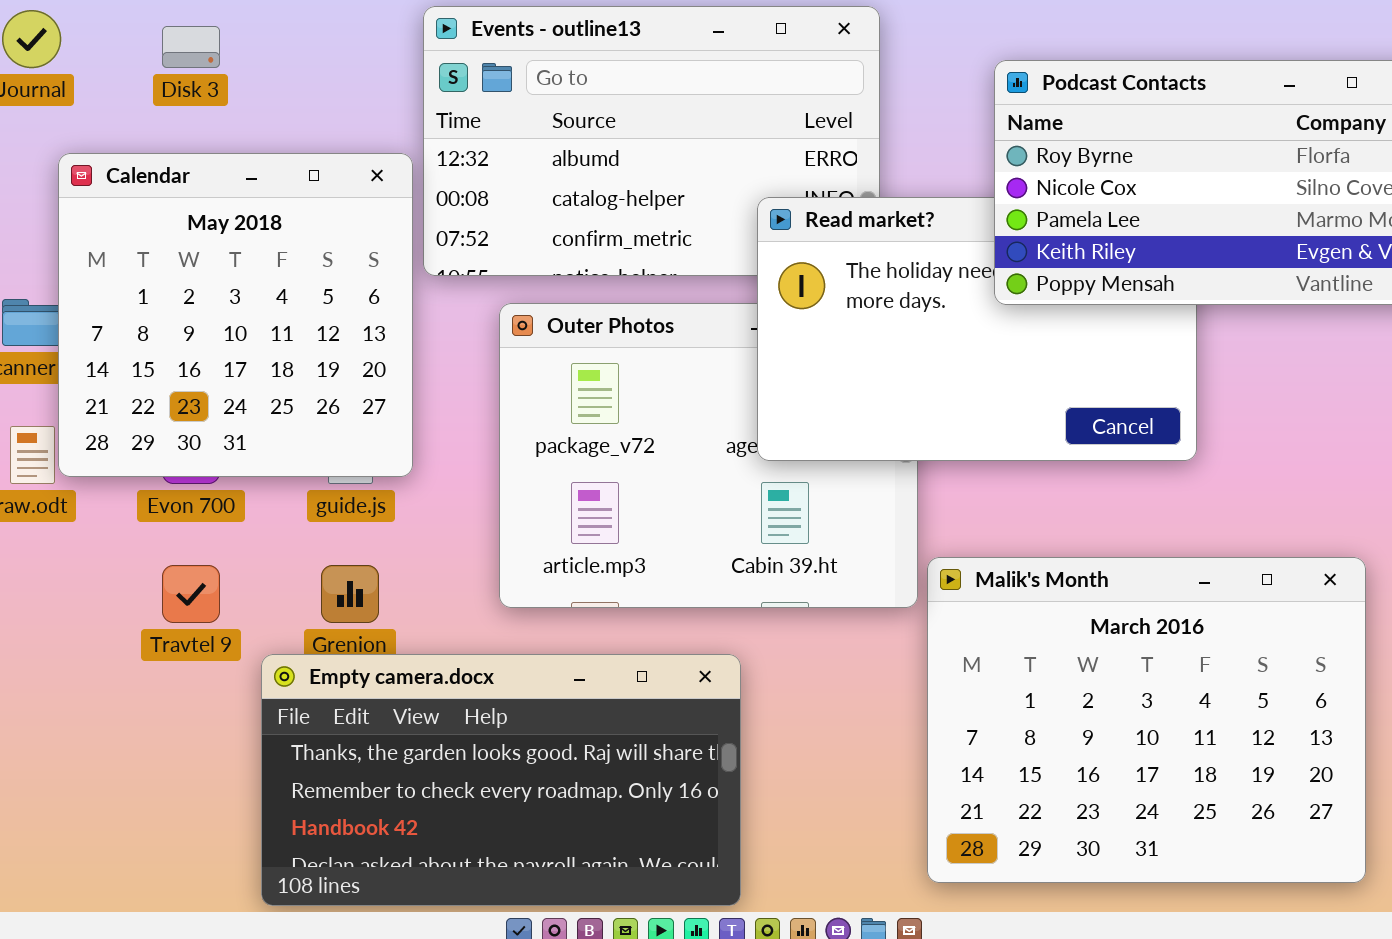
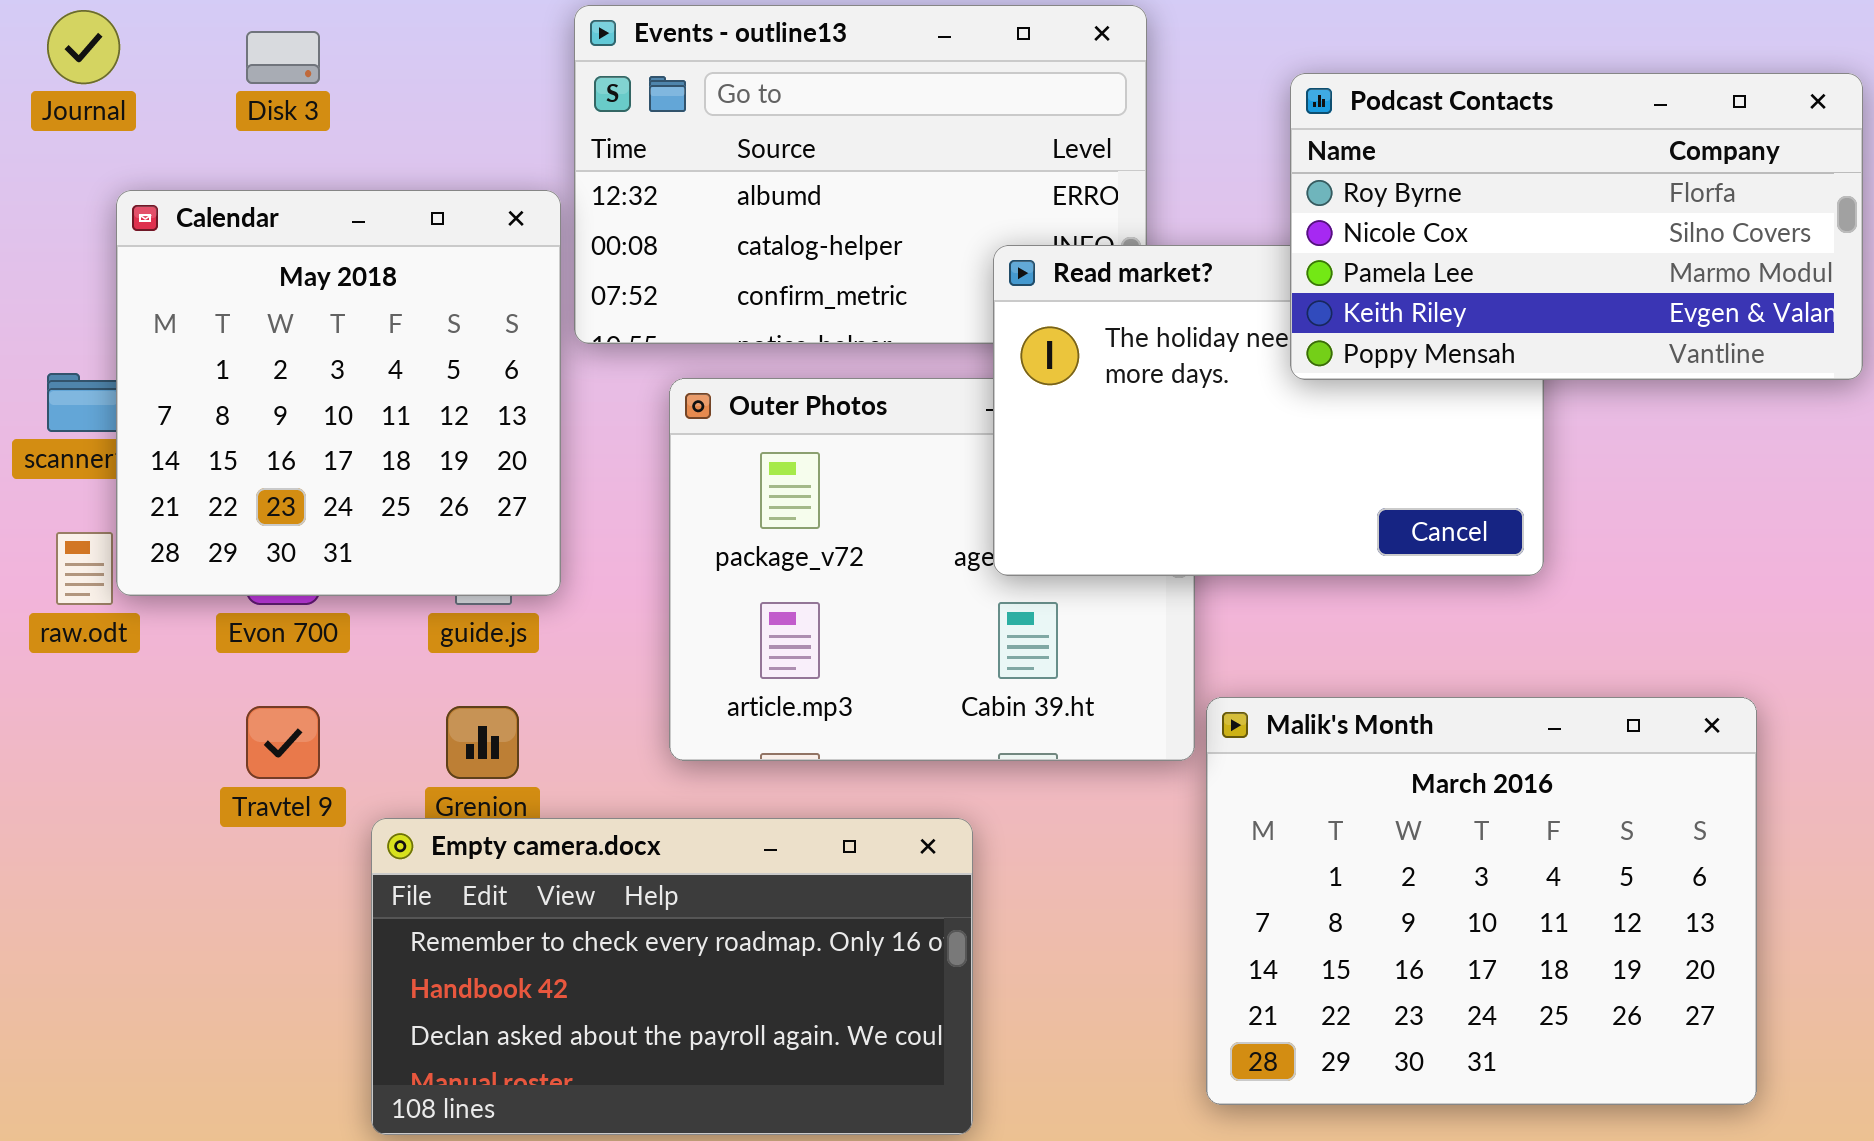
Empty camera.docx: [261,654,741,906] -> [371,818,973,1135], scrolled down 1 row

